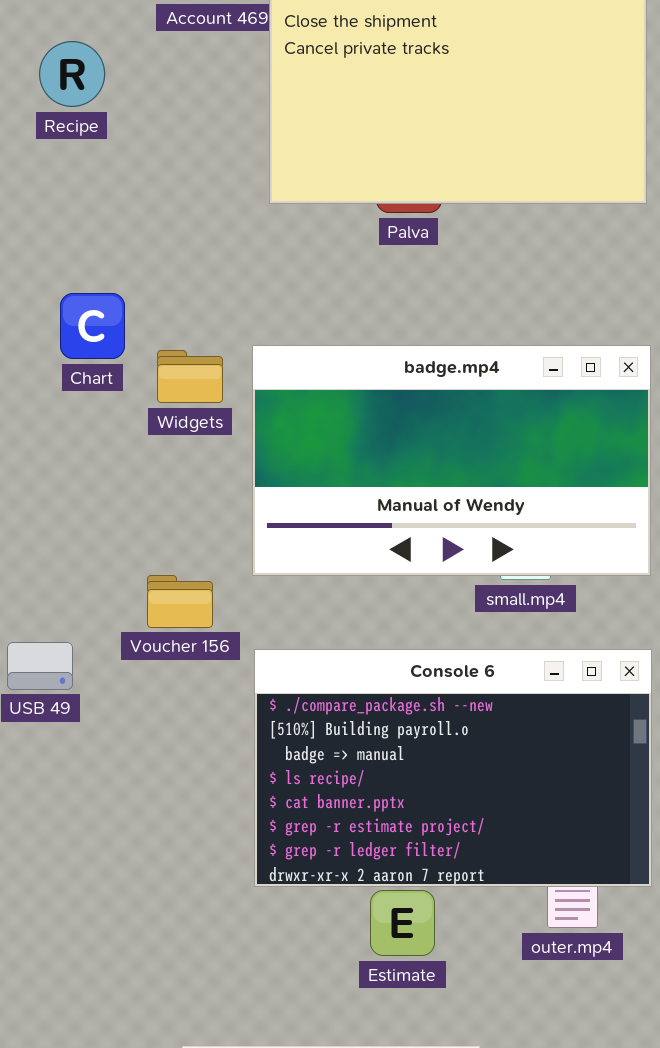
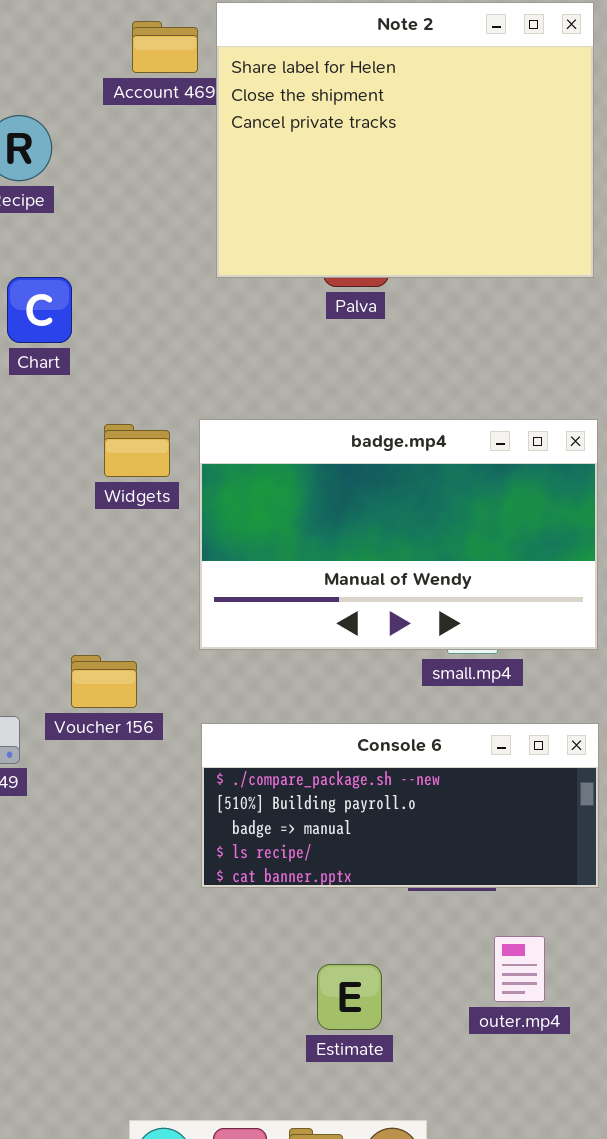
Chart: [60,293,125,359] -> [7,277,72,343], moved
Voucher 156: [147,575,213,628] -> [71,655,137,708], moved
Console 6: [254,649,652,887] -> [201,723,599,888], resized

